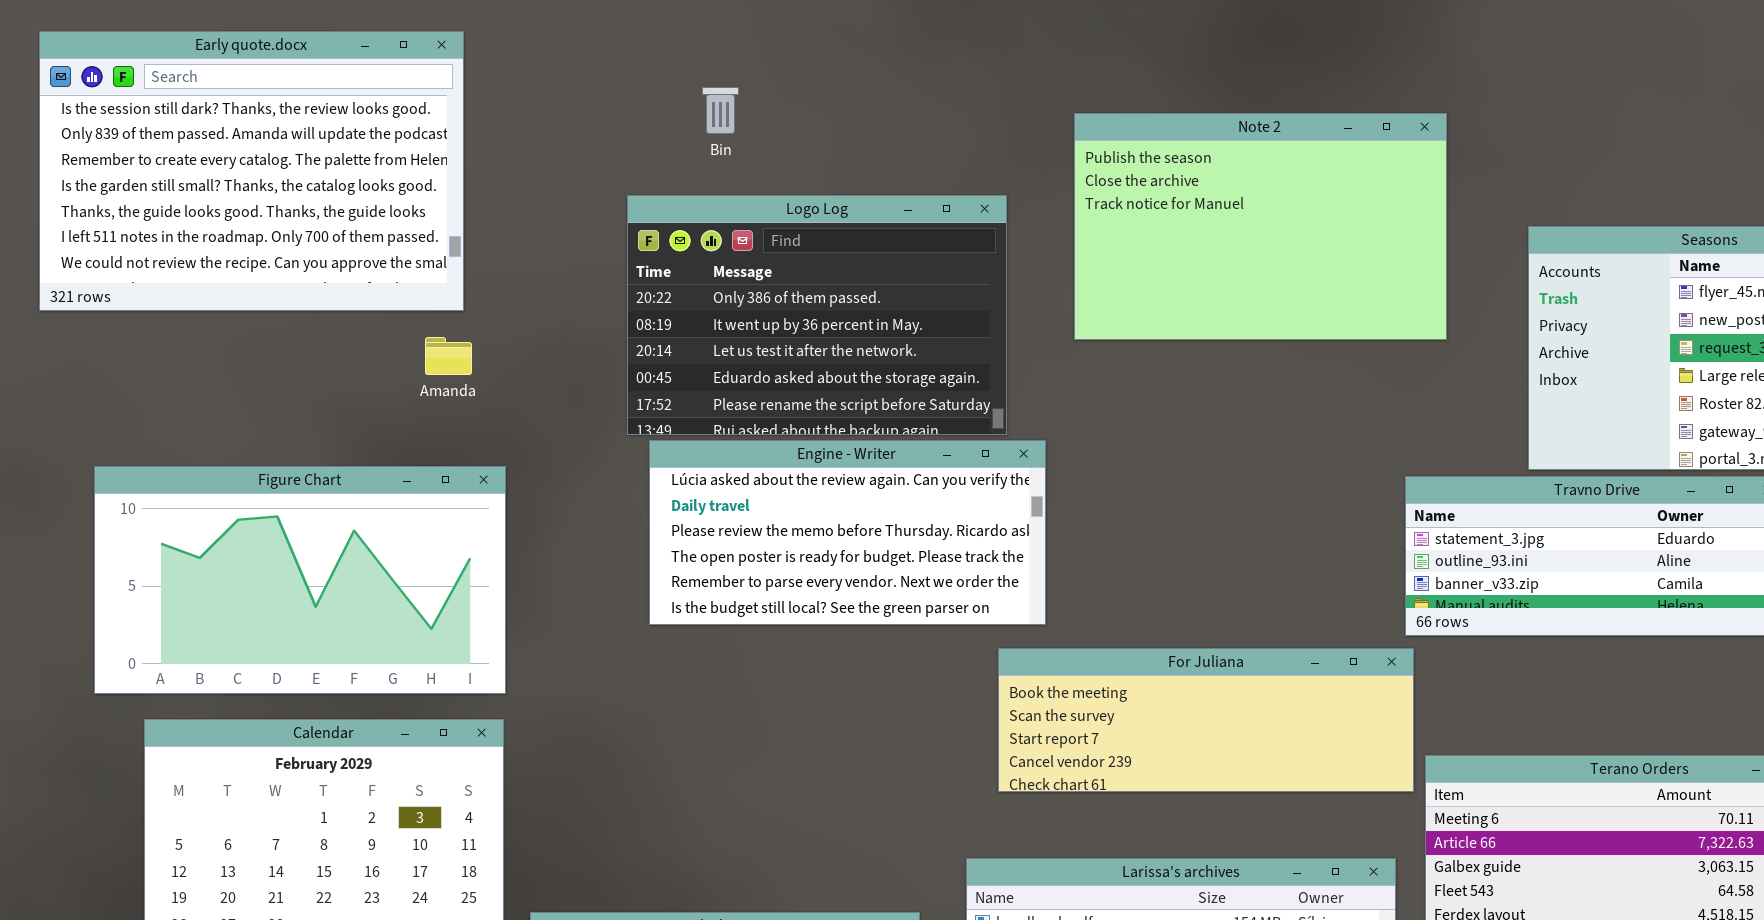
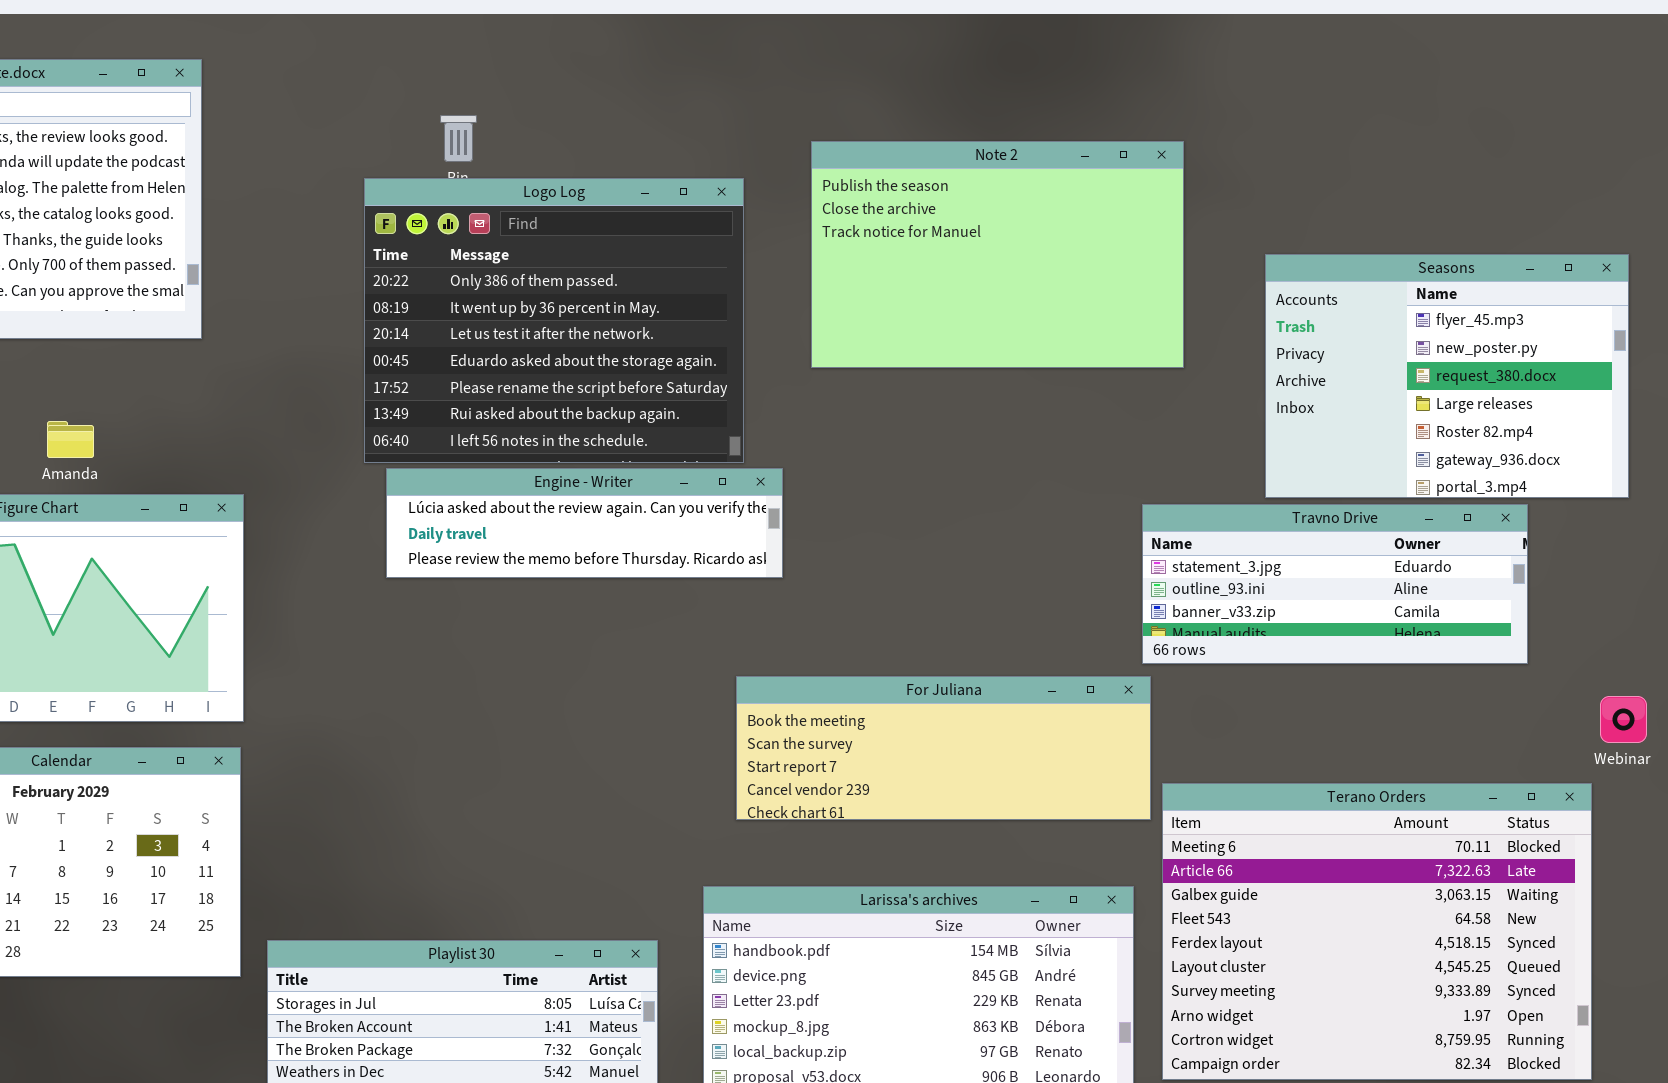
Logo Log: [627,195,1007,435] -> [364,178,744,463], resized
Amanda: [425,337,472,375] -> [47,421,94,458], moved
Engine - Writer: [649,440,1046,625] -> [386,468,783,578], resized

